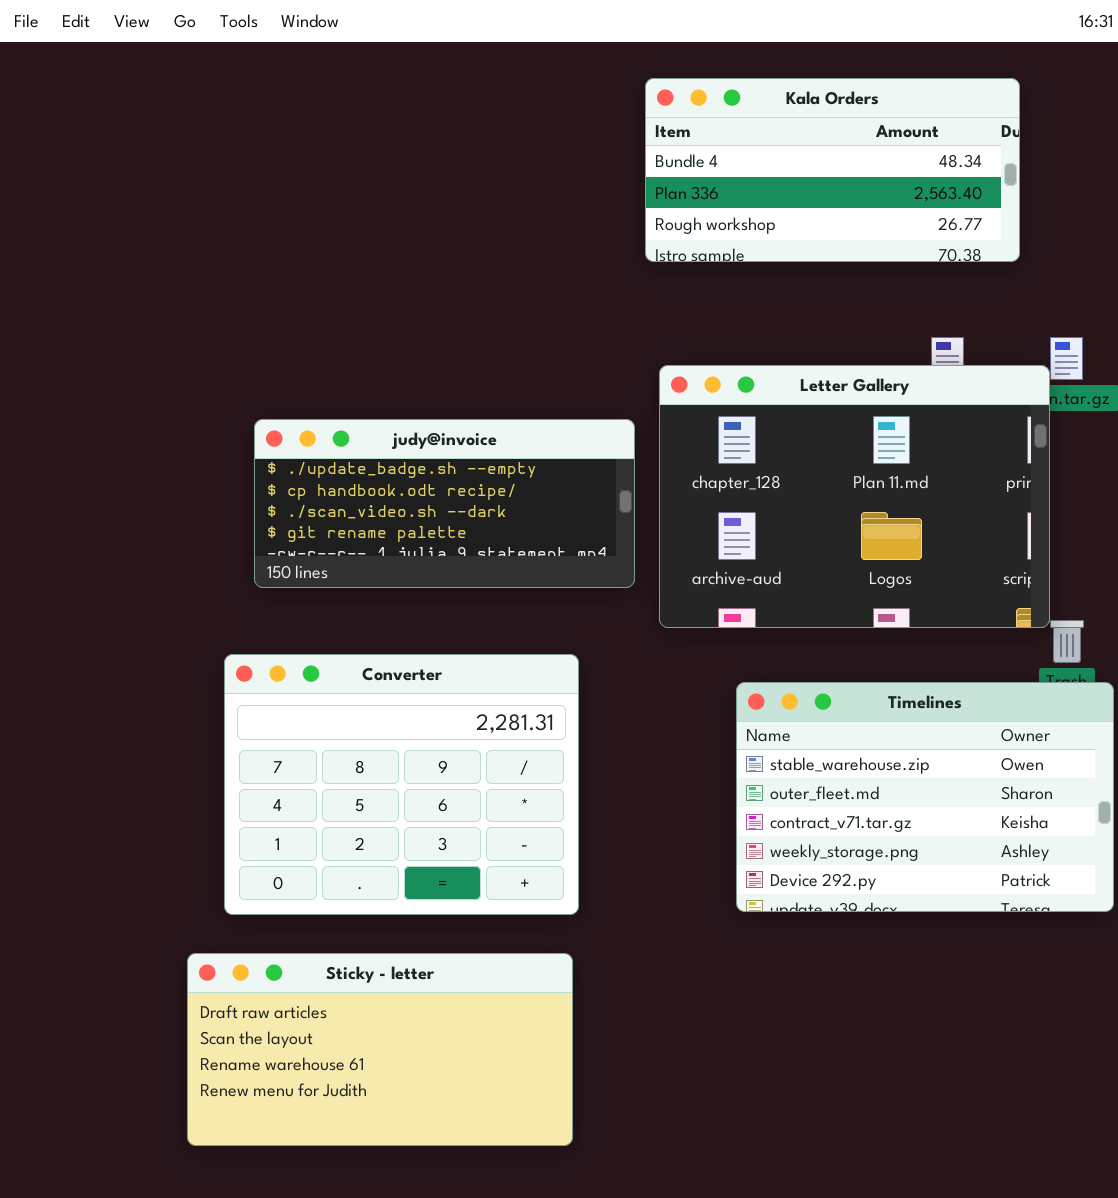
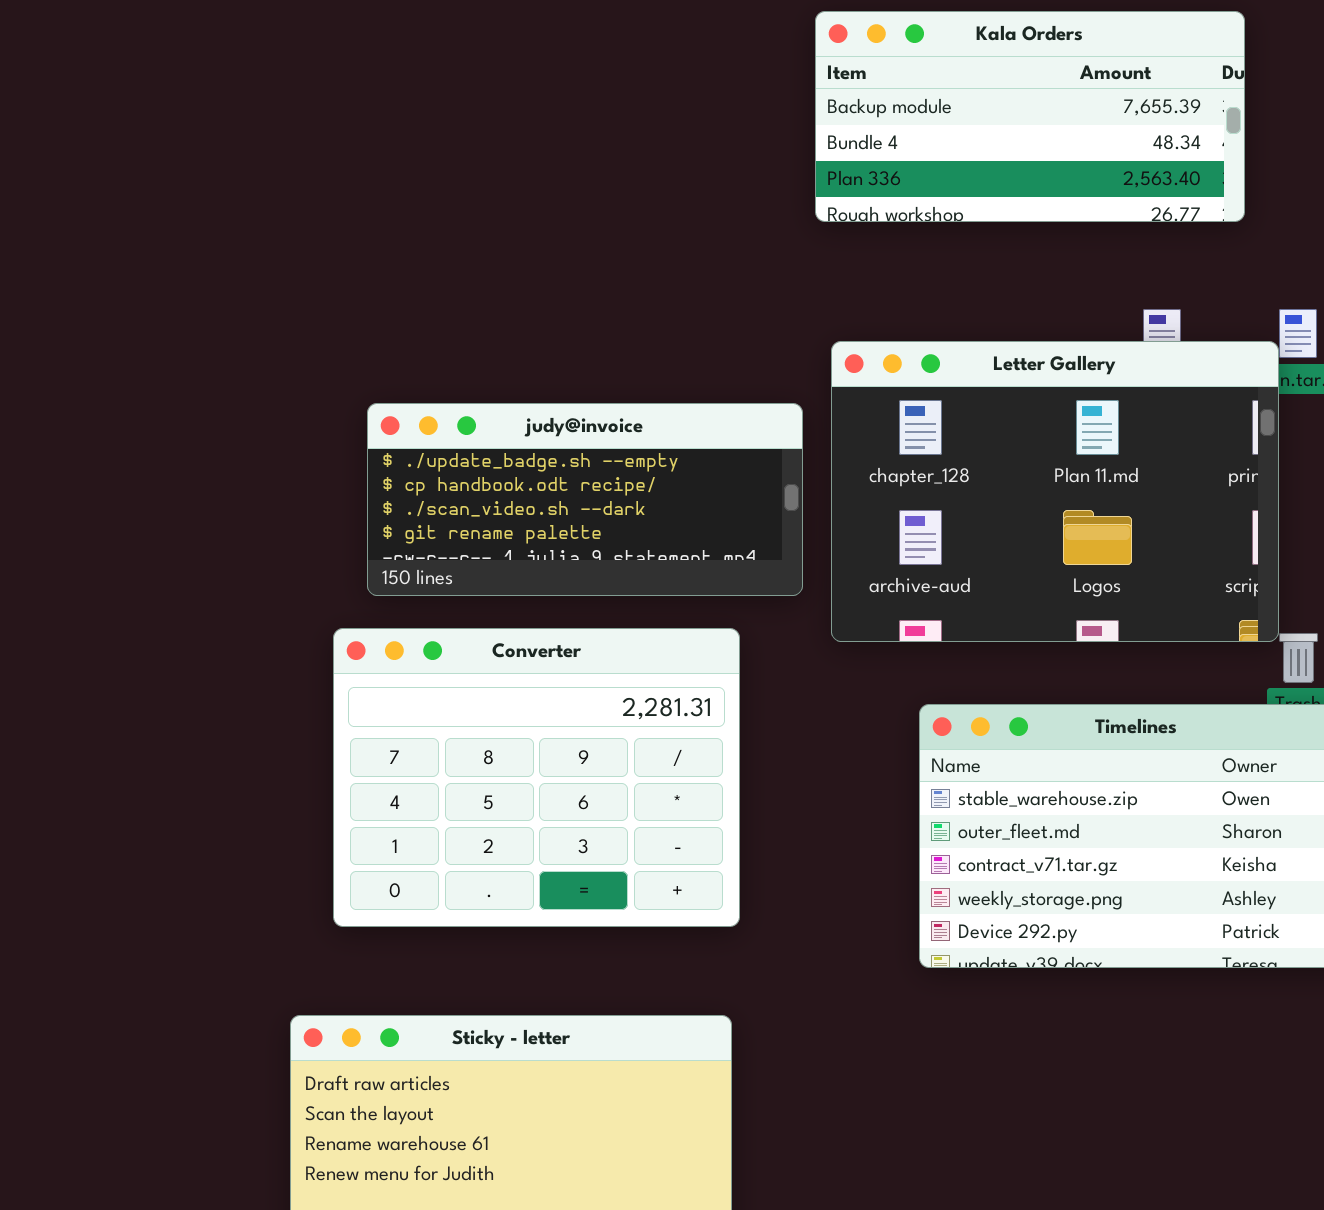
Kala Orders: [645,78,1020,262] -> [815,11,1245,222], scrolled up 1 row
Converter: [224,654,579,915] -> [333,628,740,927], moved

